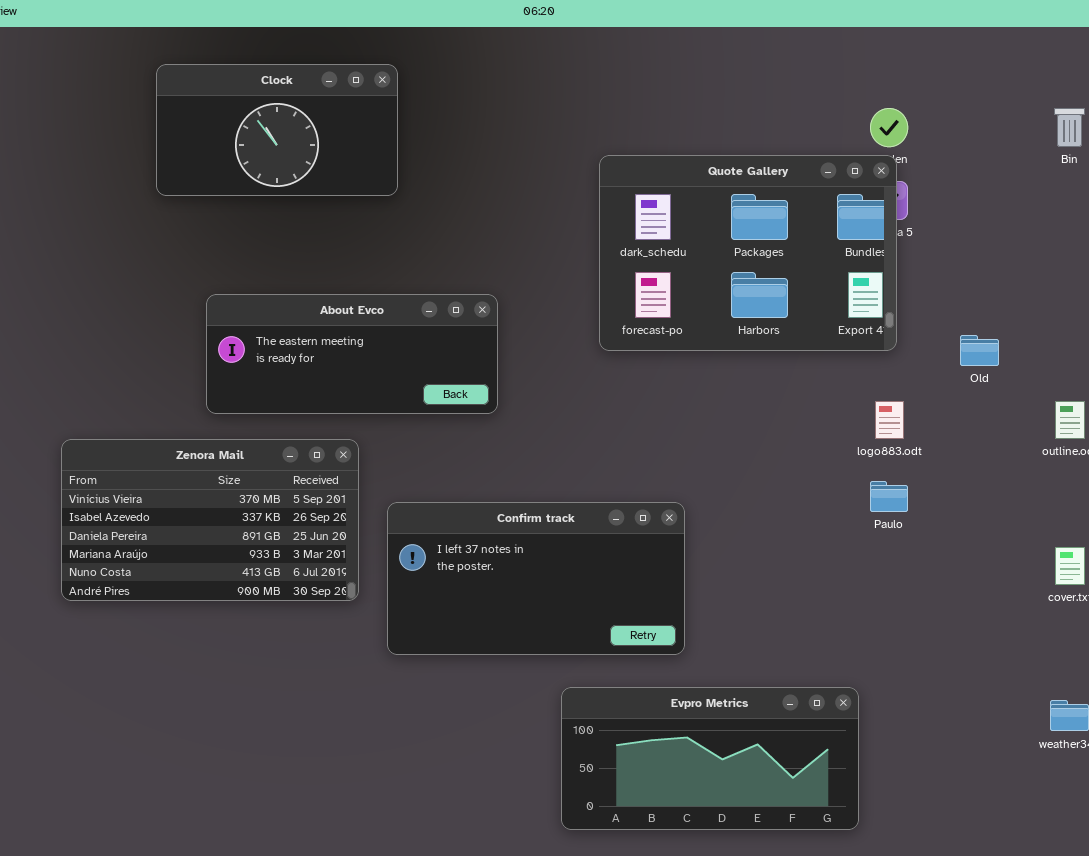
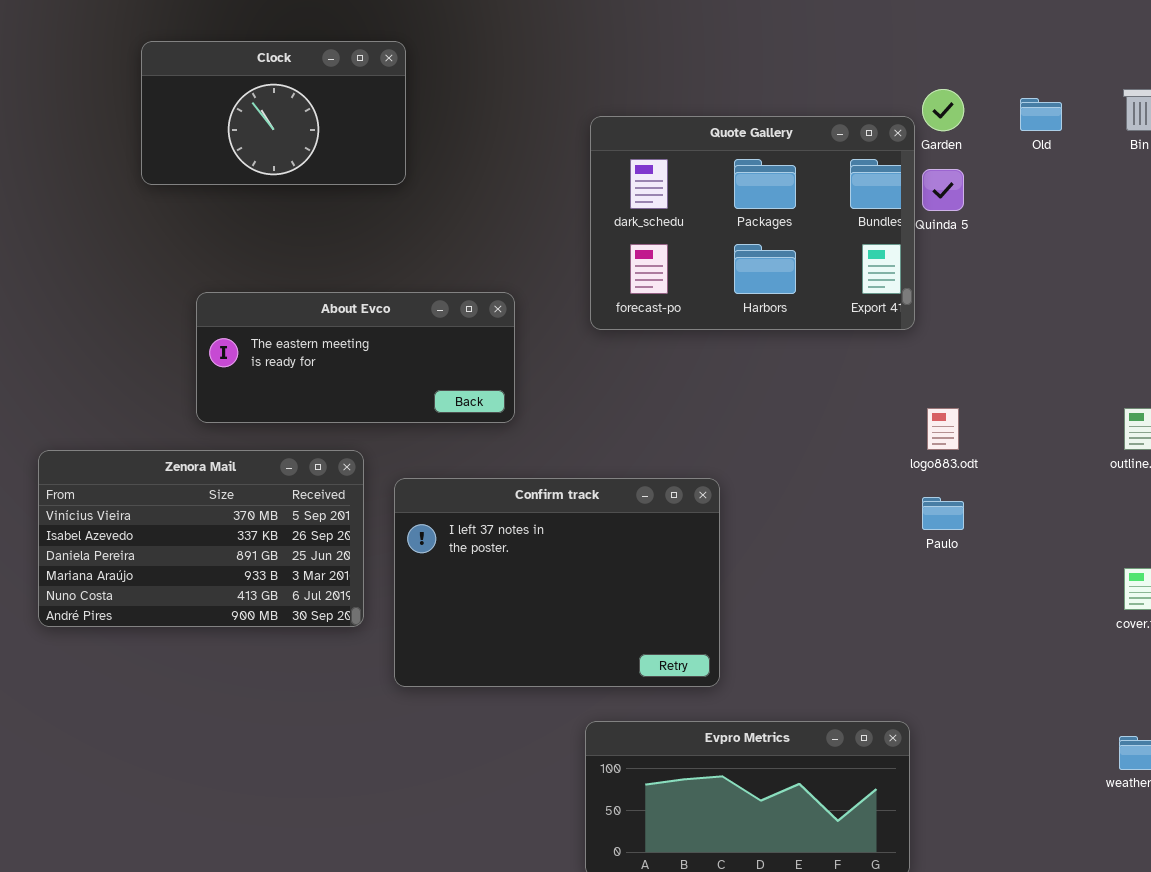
Quote Gallery: [599,155,897,351] -> [590,116,915,330], moved
Old: [960,335,999,366] -> [1020,98,1062,131], moved
Confirm track: [387,502,685,655] -> [394,478,720,687], resized

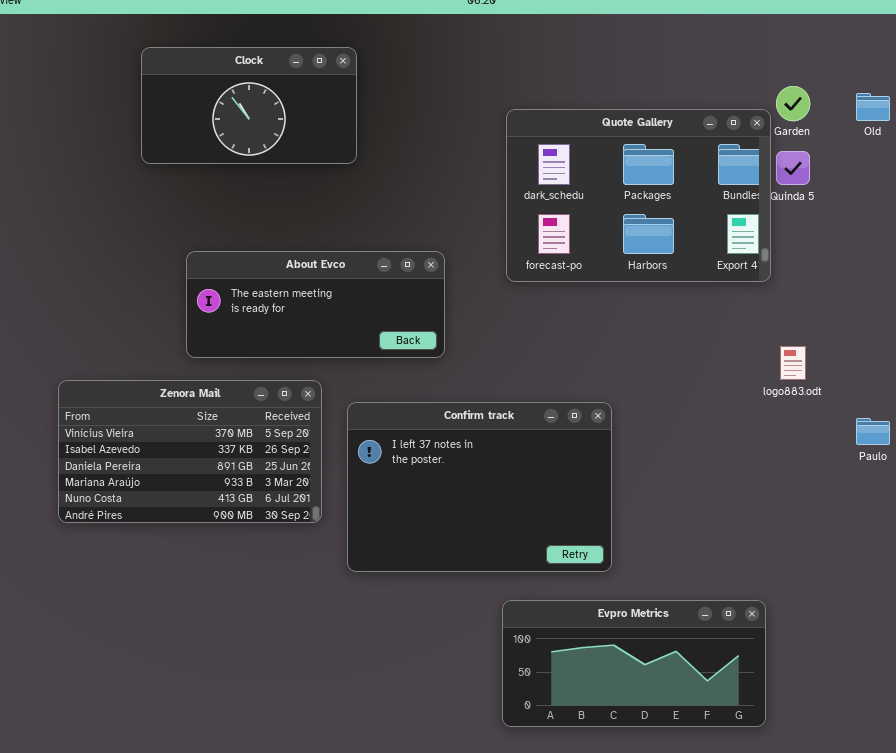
Paulo: [922,497,964,530] -> [856,418,890,445], moved

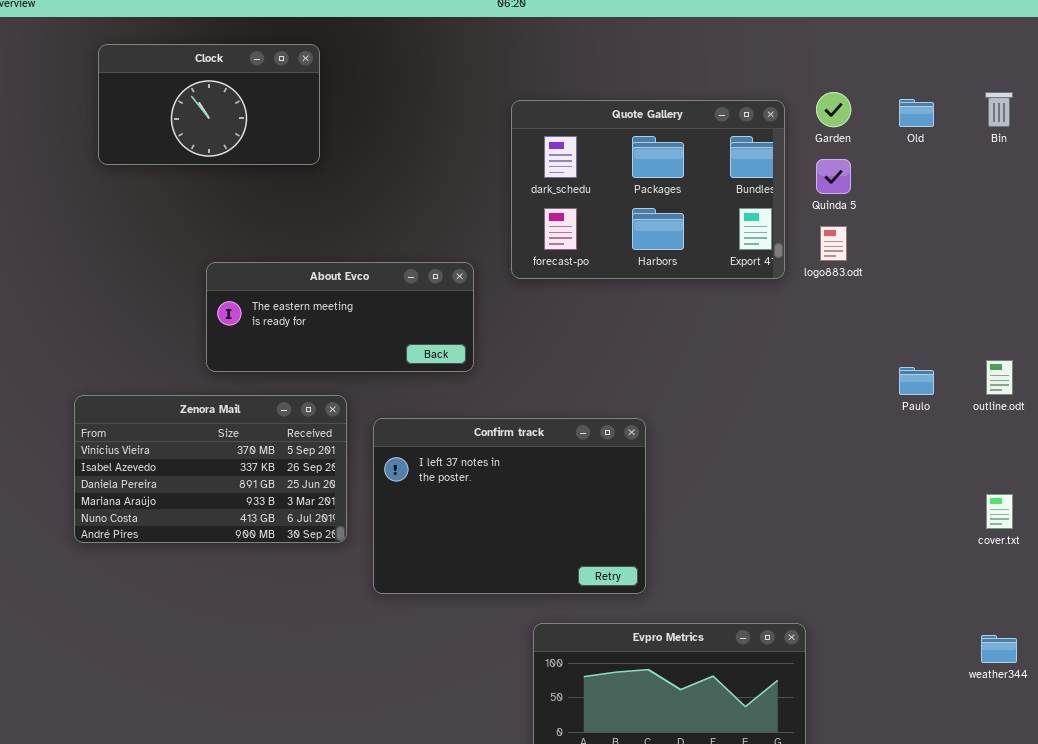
Clock: [141,47,357,164] -> [98,44,320,165], moved
Quote Gallery: [506,109,771,282] -> [511,100,785,279], moved
logo883.odt: [780,346,806,380] -> [820,226,847,261], moved
Paulo: [856,418,890,445] -> [899,367,934,395], moved

